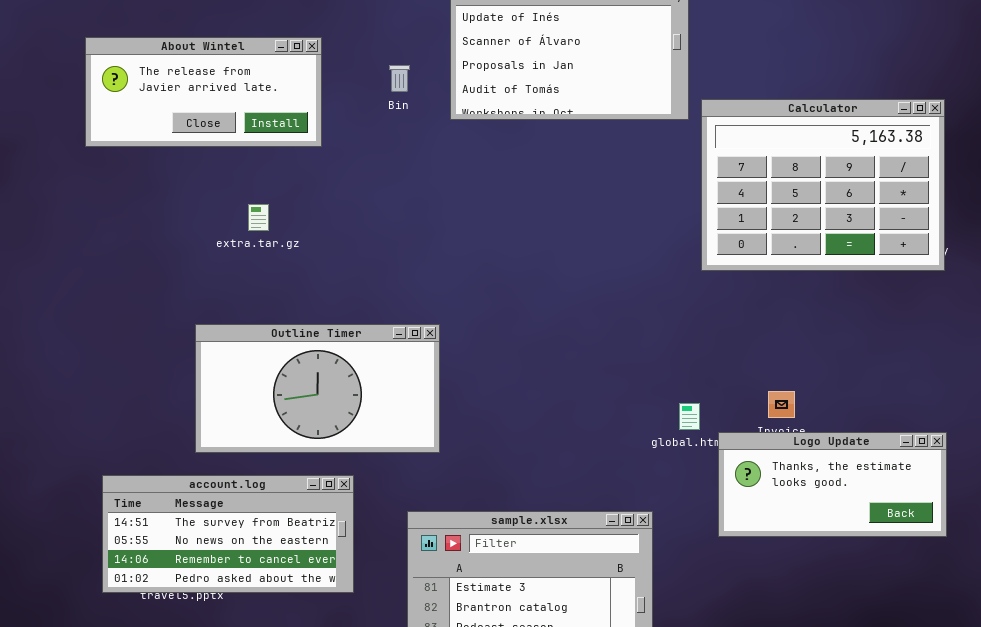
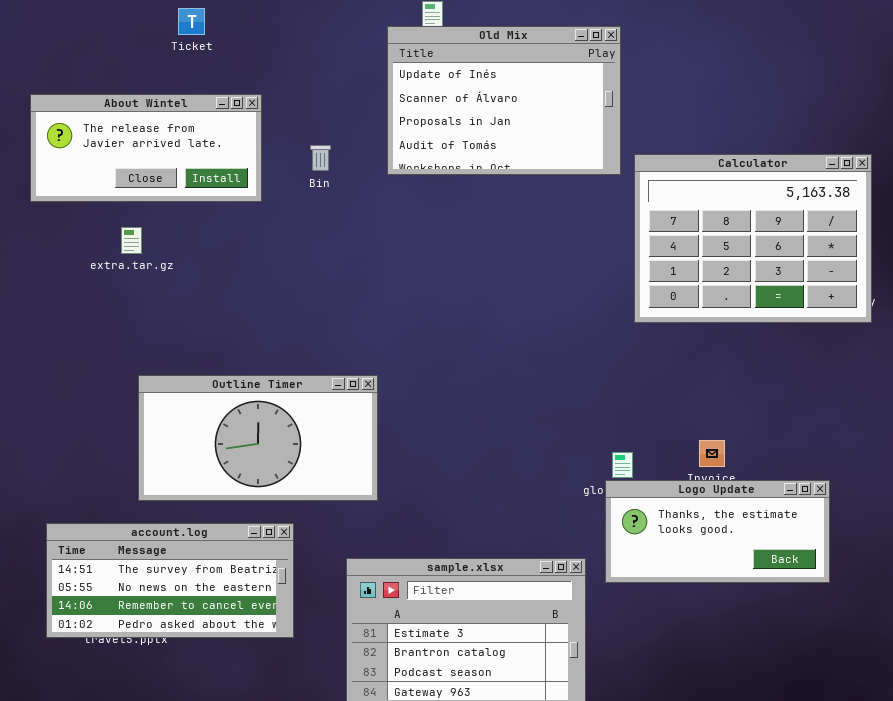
Bin: [389,65,410,92] -> [310,145,331,171], moved
extra.tar.gz: [248,204,269,231] -> [121,227,142,254], moved
Logo Update: [718,432,947,537] -> [605,480,830,583], moved

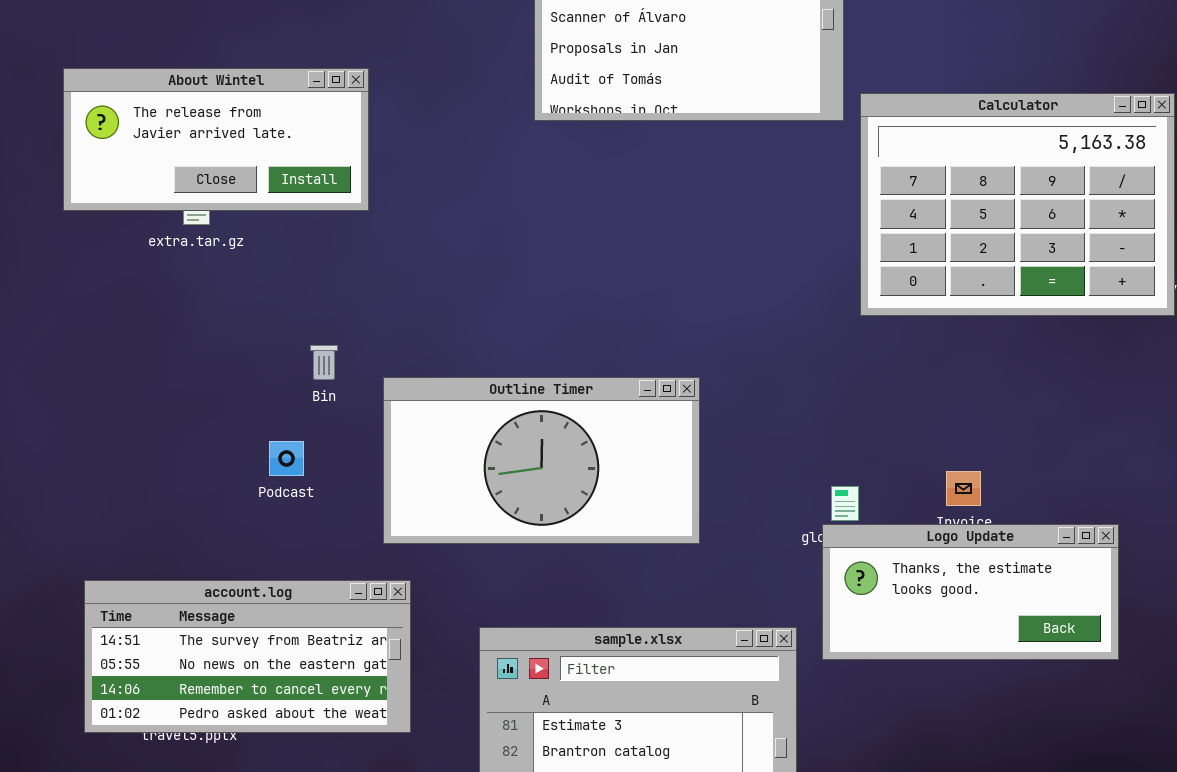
About Wintel: [30,94,262,202] -> [63,68,369,211], moved
Bin: [310,145,331,171] -> [310,345,338,380], moved
Outline Timer: [138,375,378,501] -> [383,377,700,544], moved

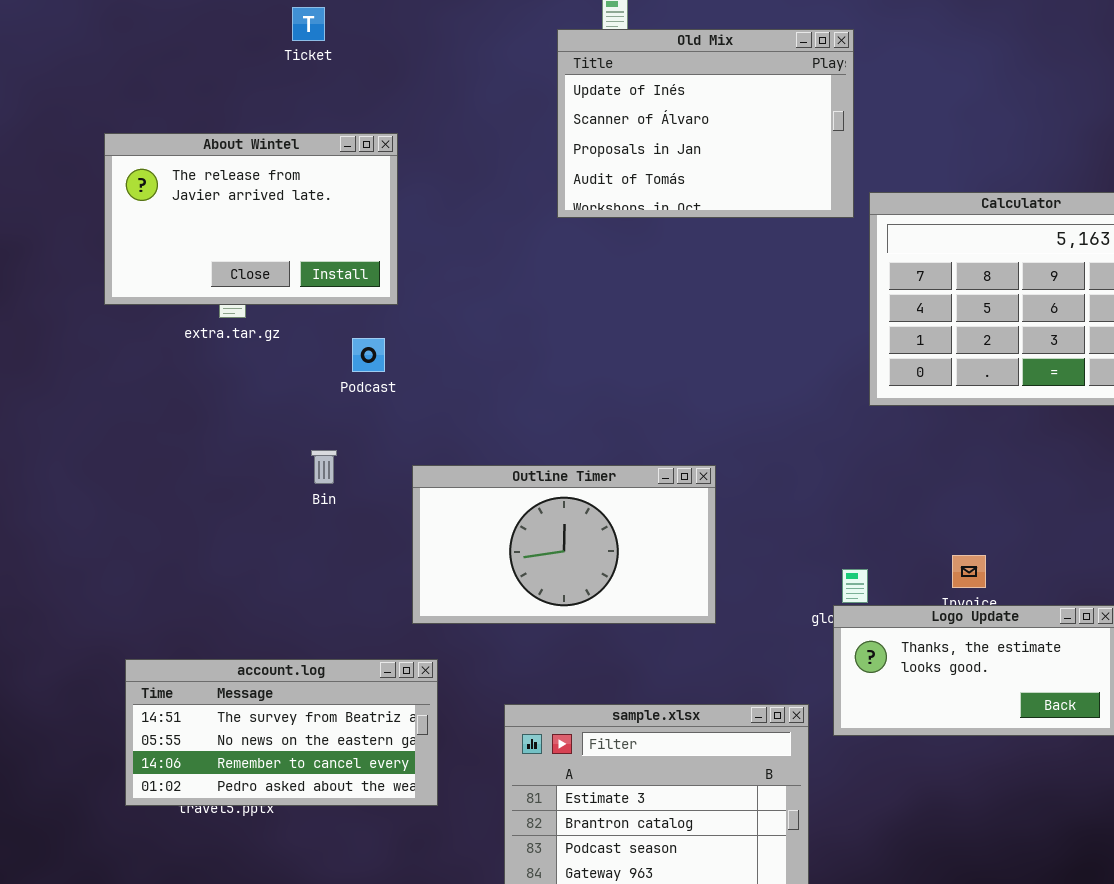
About Wintel: [63,68,369,211] -> [104,133,398,305], resized
Bin: [310,345,338,380] -> [311,450,337,484], moved
Podcast: [269,441,304,476] -> [352,338,385,372], moved

